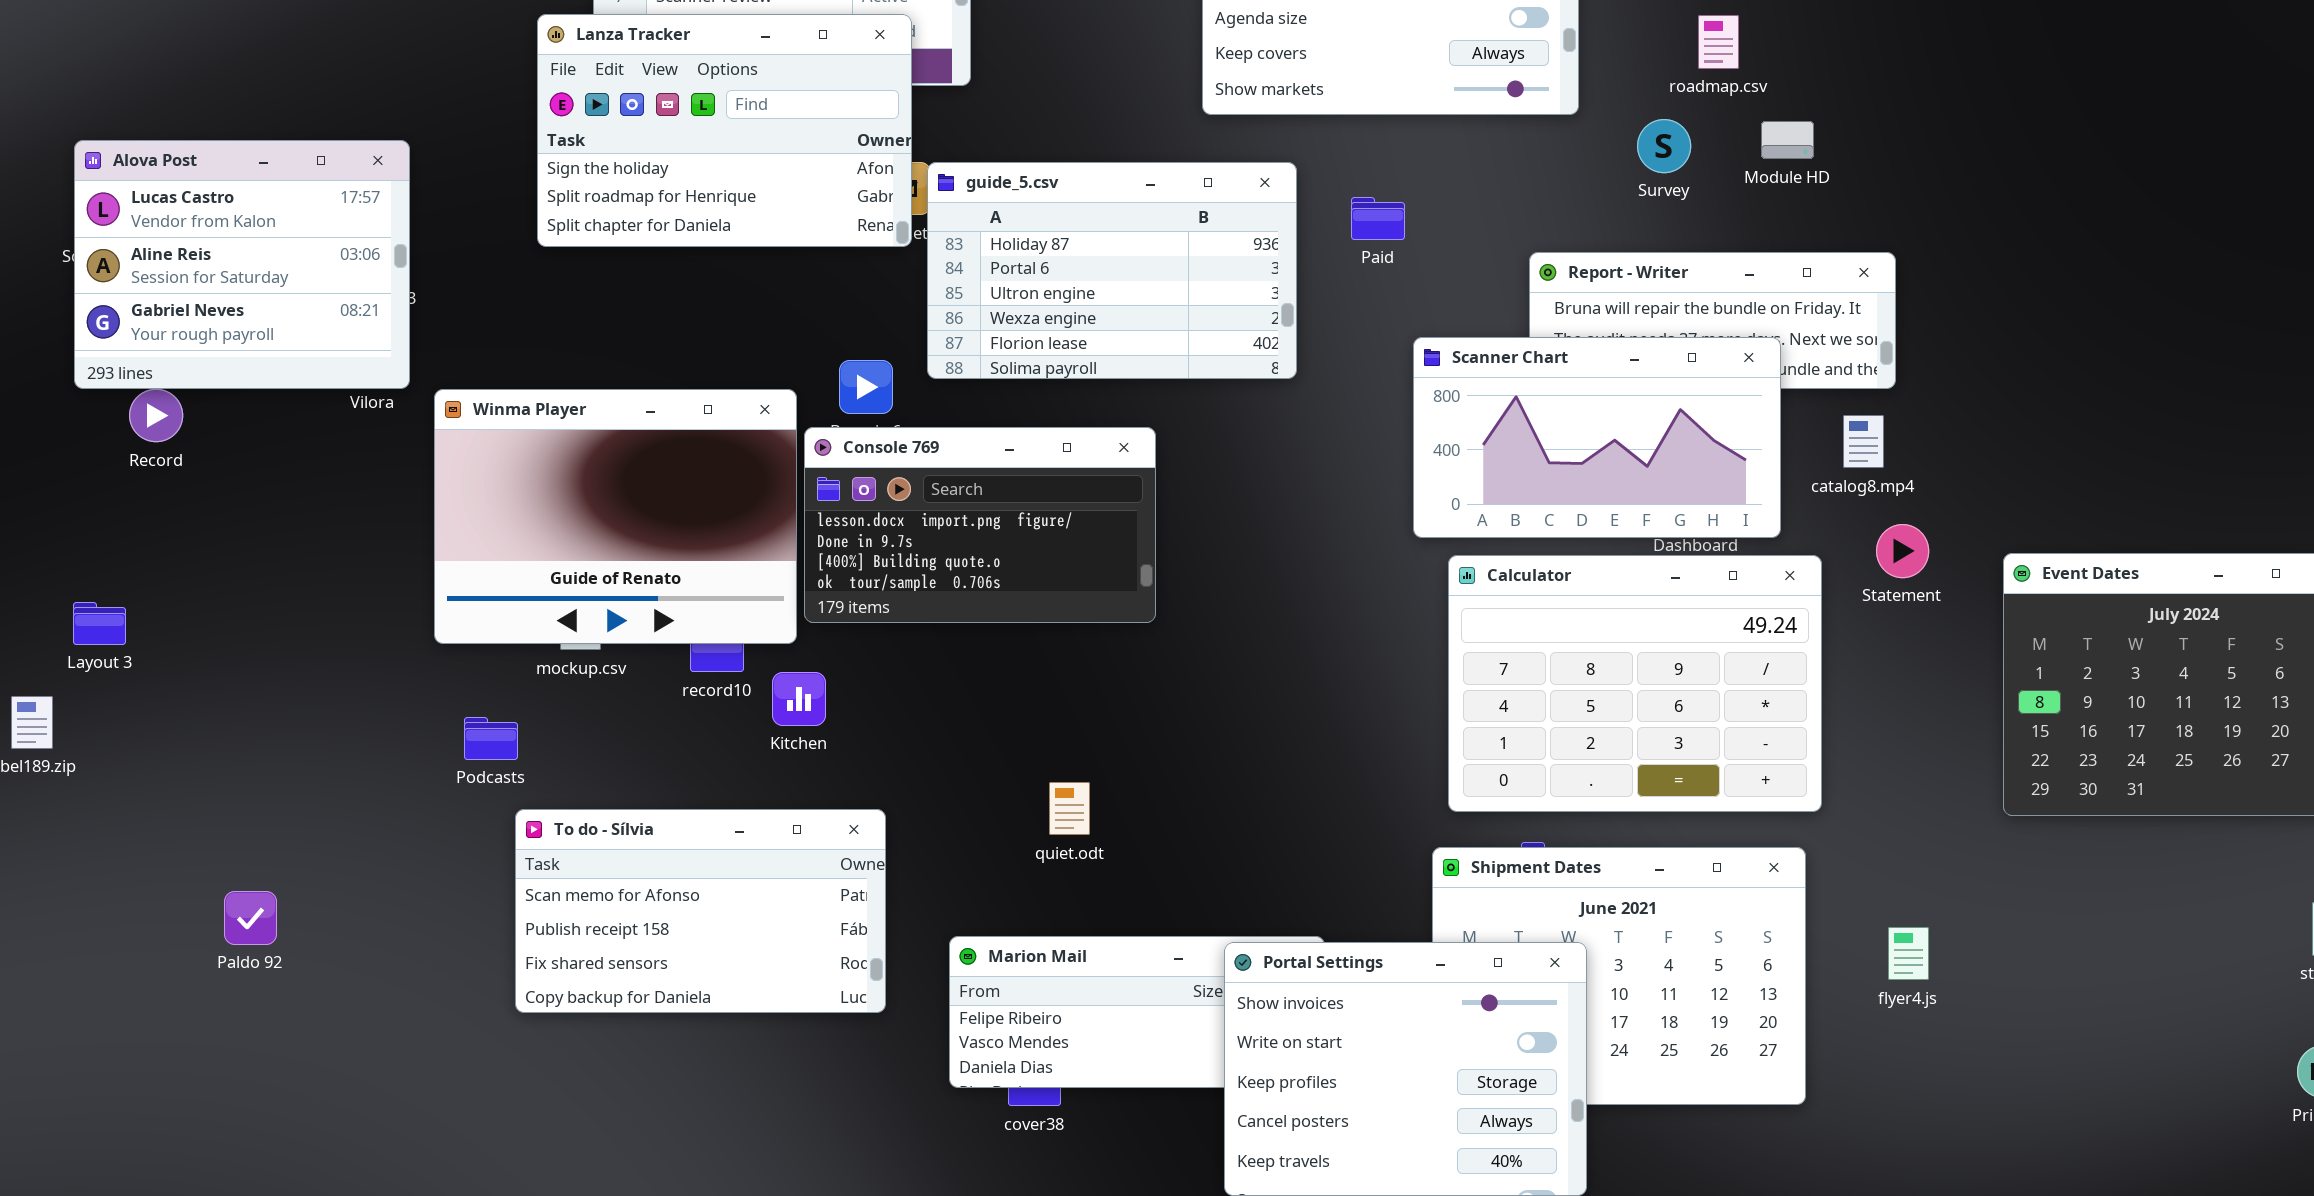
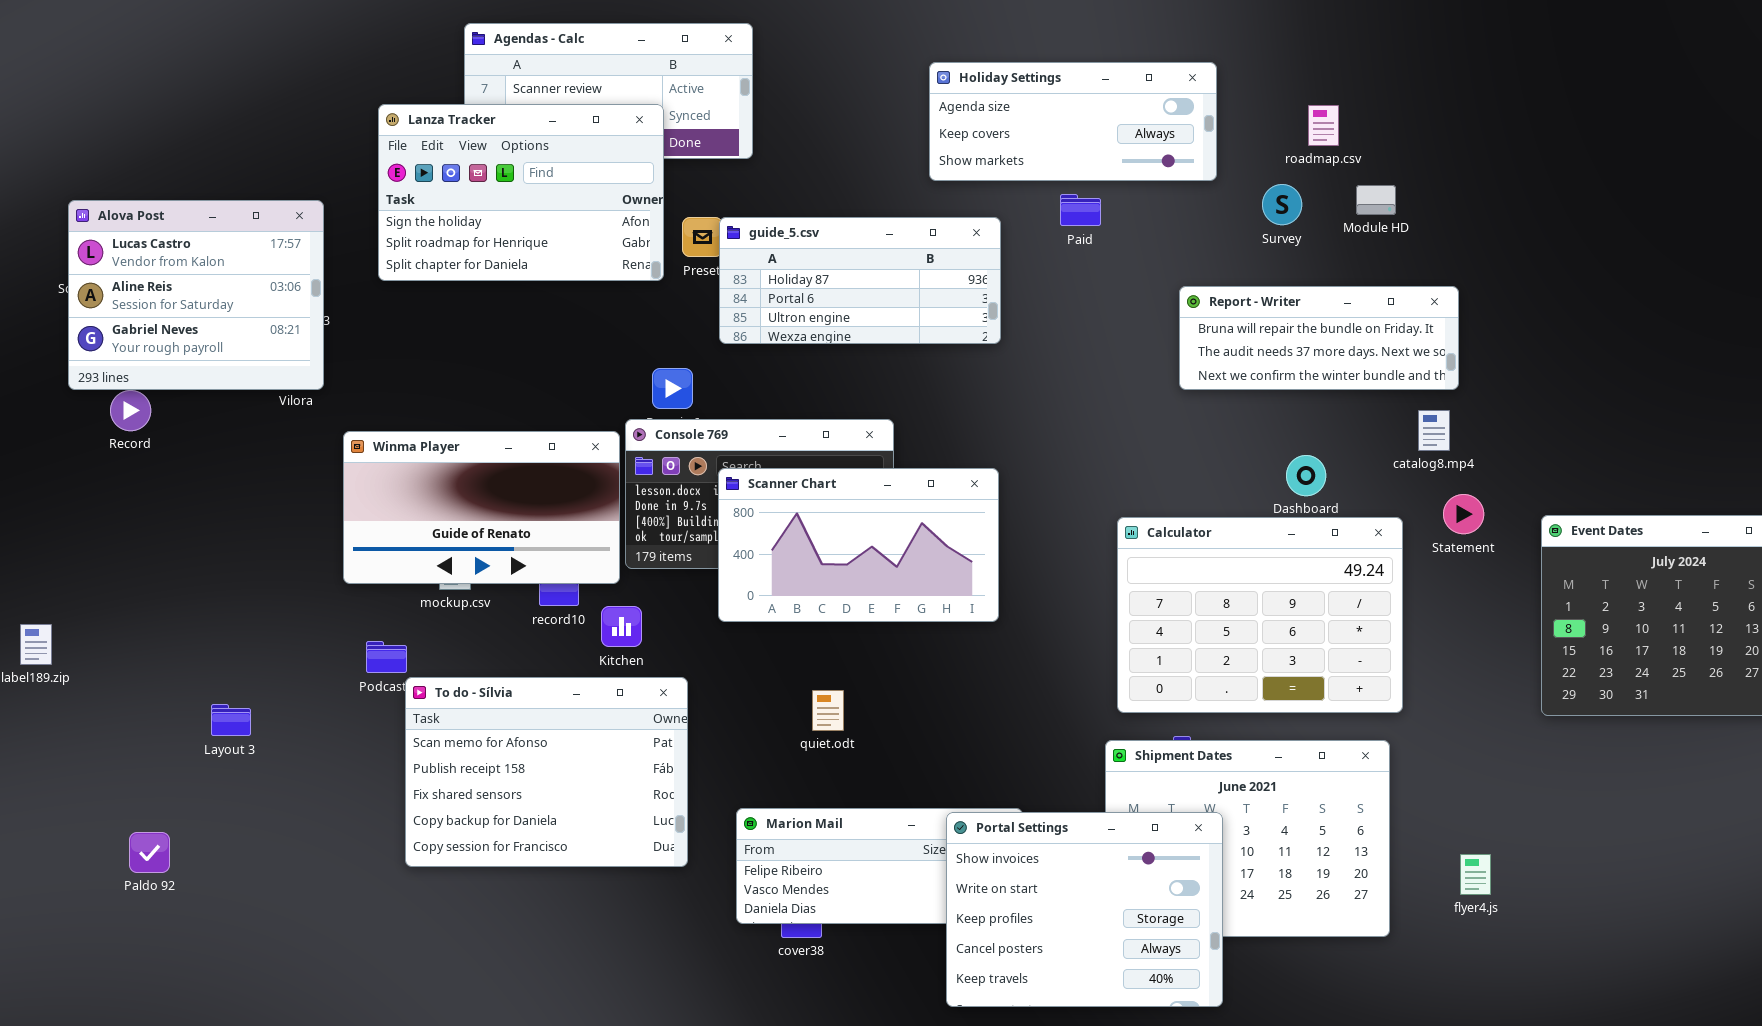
Lanza Tracker: [537,14,912,247] -> [378,104,664,281], moved
guide_5.csv: [927,162,1297,379] -> [719,217,1001,344], resized
Paid: [1351,197,1405,240] -> [1060,194,1101,226], moved
Scanner Chart: [1413,337,1781,538] -> [718,468,999,622], moved
Winma Player: [434,389,797,644] -> [343,431,620,584], resized
Layout 3: [73,602,126,645] -> [211,704,251,736], moved
To do - Sílvia: [515,809,886,1013] -> [405,677,688,867], resized
Paldo 92: [224,891,277,945] -> [129,832,170,873], moved
flyer4.js: [1888,927,1929,980] -> [1460,854,1491,895], moved

